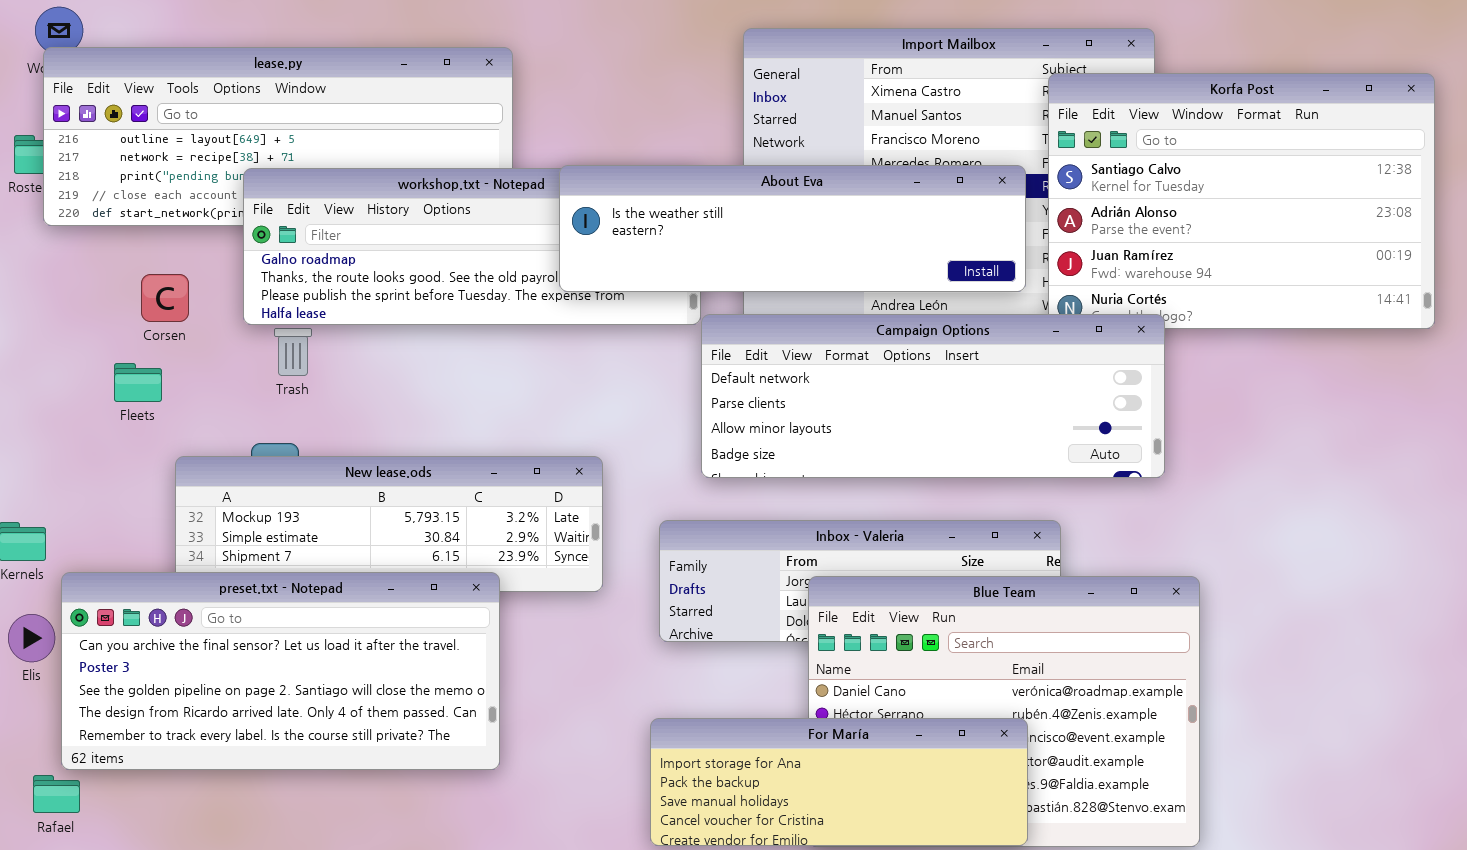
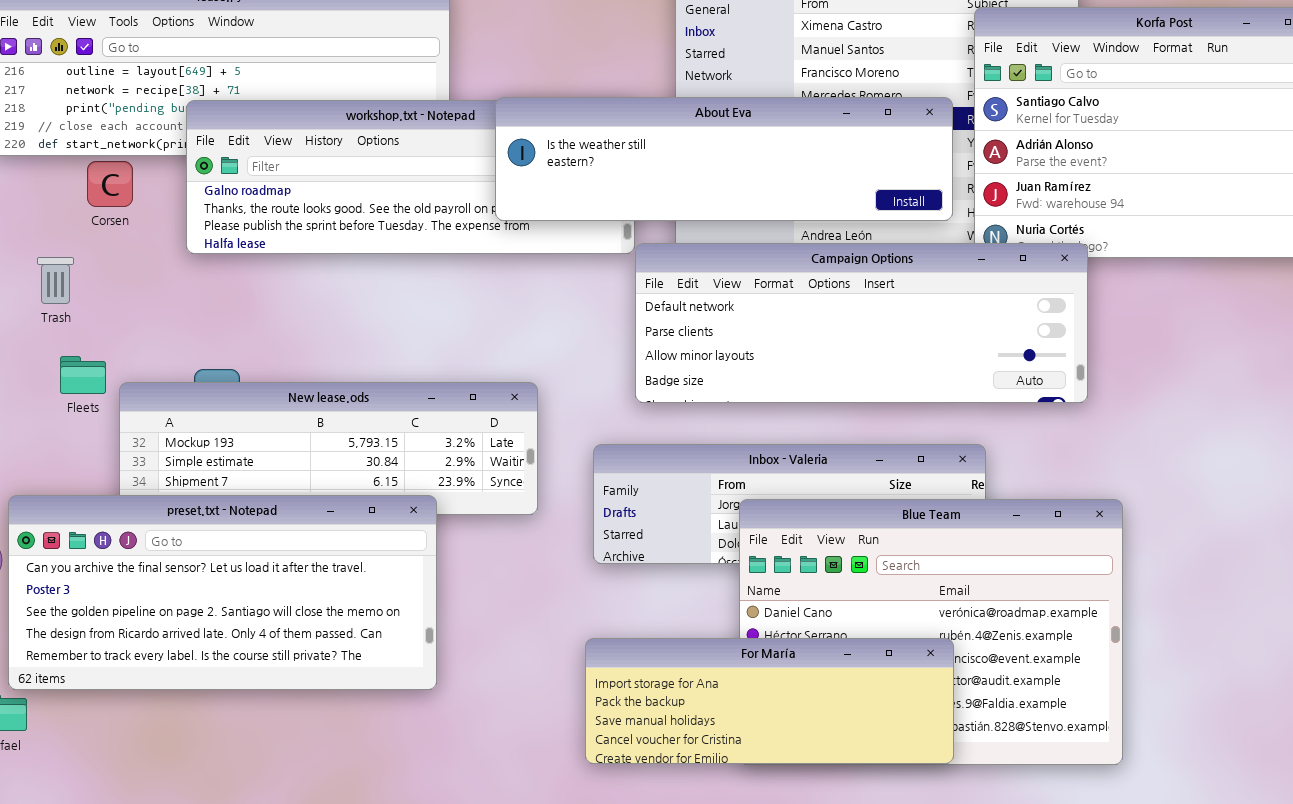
Corsen: [141,274,189,322] -> [87,161,133,207], moved
Trash: [274,328,312,376] -> [37,257,74,304], moved
Fleets: [114,363,162,402] -> [60,356,106,394], moved

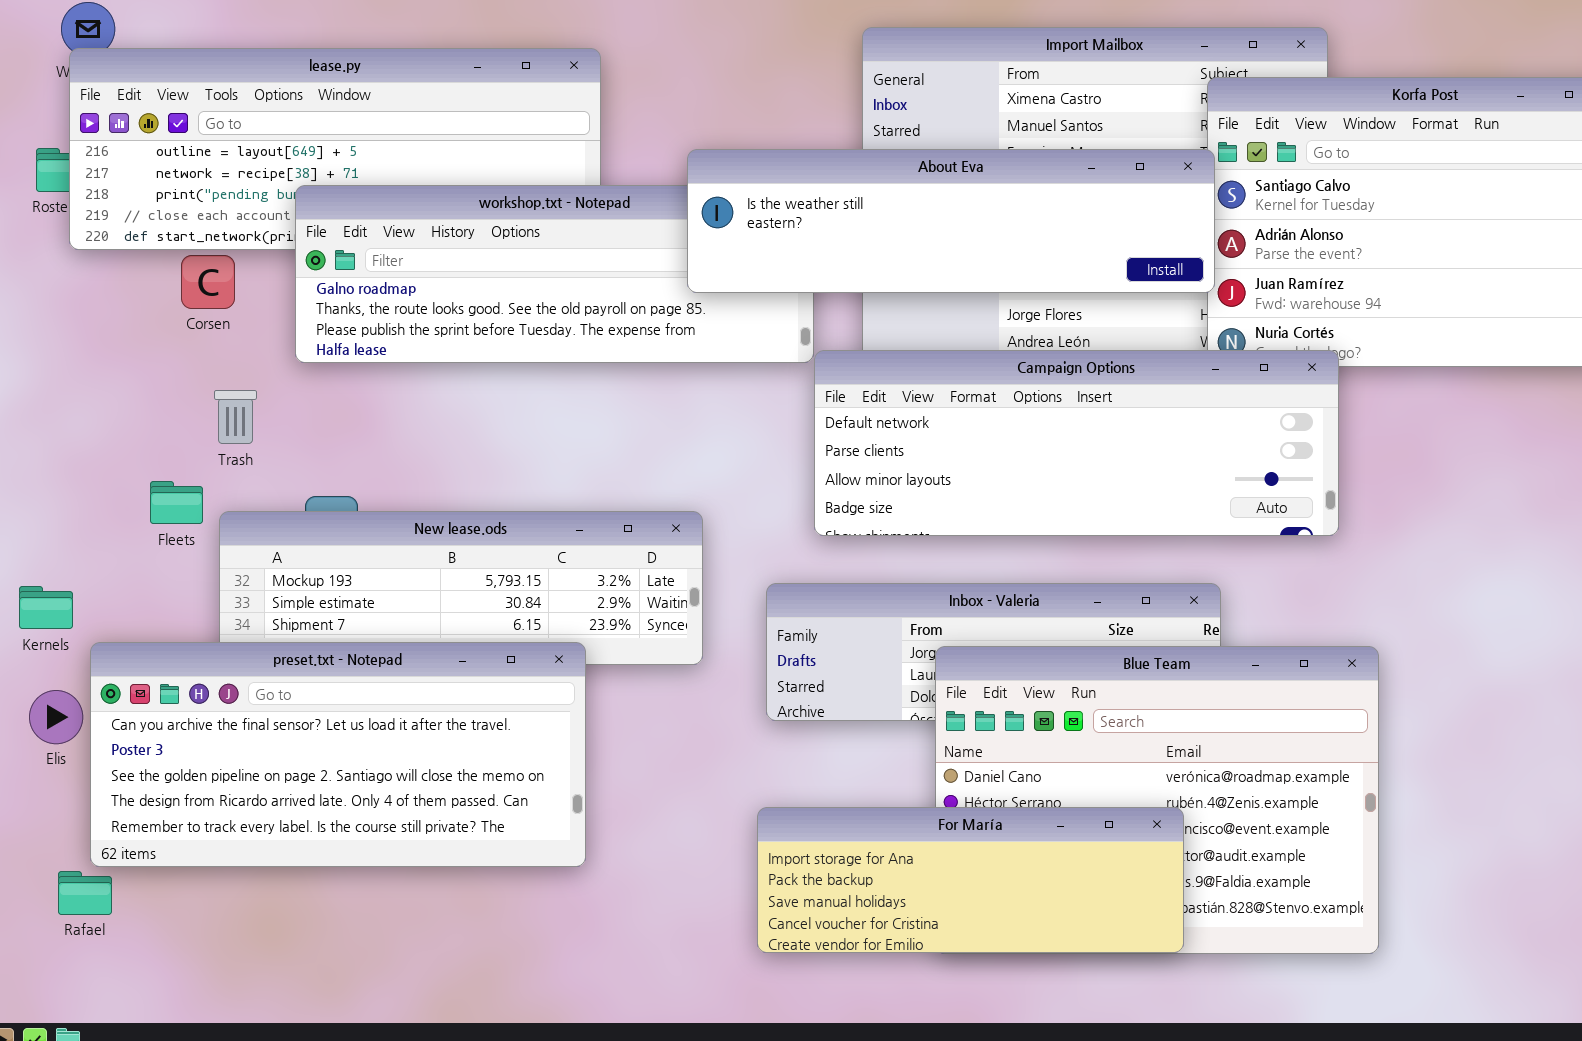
About Eva: [495,97,953,221] -> [687,149,1215,293], moved
Trash: [37,257,74,304] -> [214,390,257,444], moved

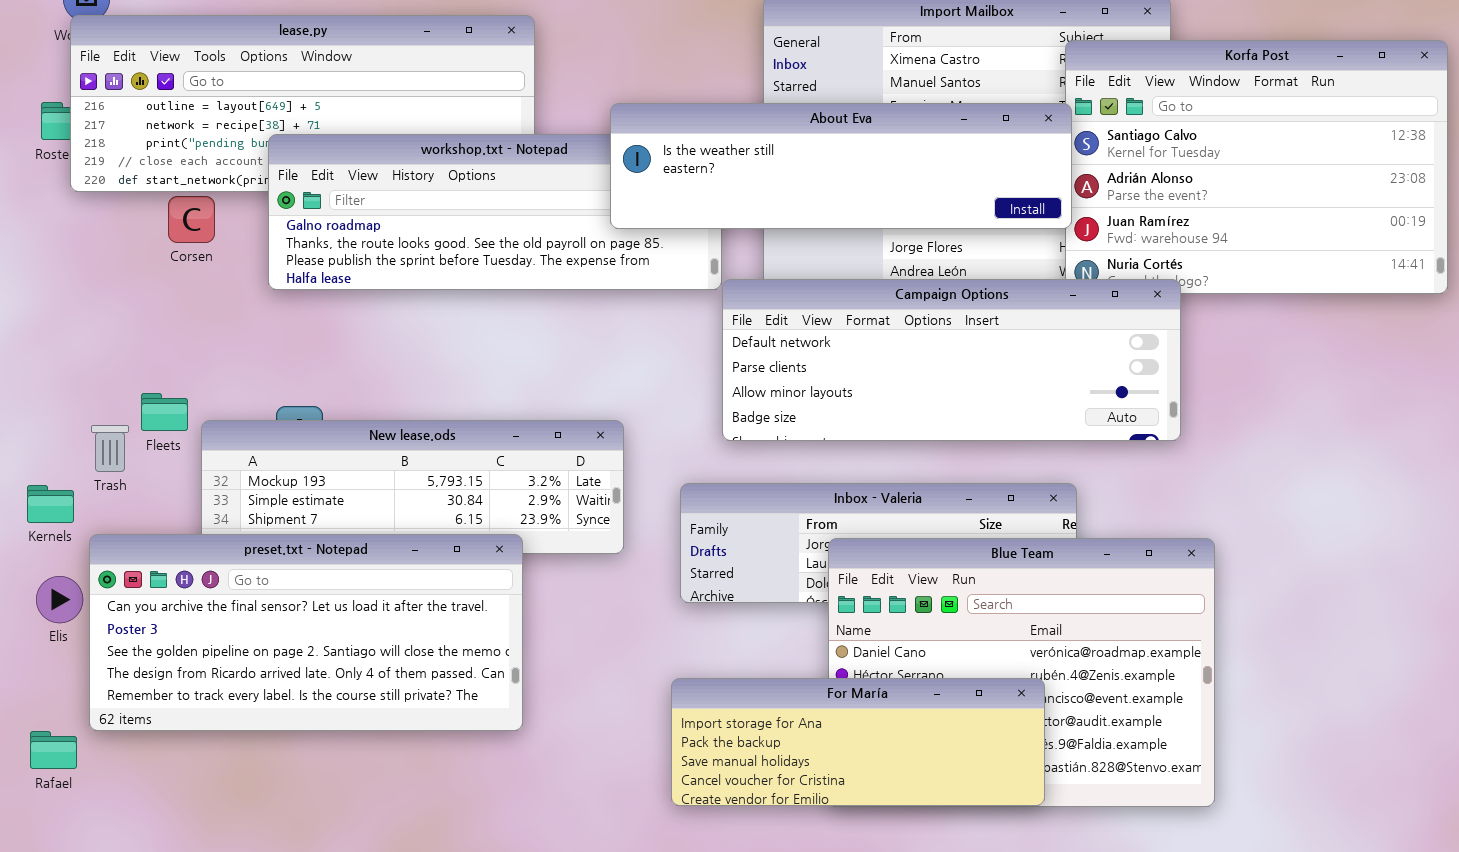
Trash: [214,390,257,444] -> [91,425,129,472], moved
Rafael: [58,871,112,915] -> [30,731,77,769], moved

